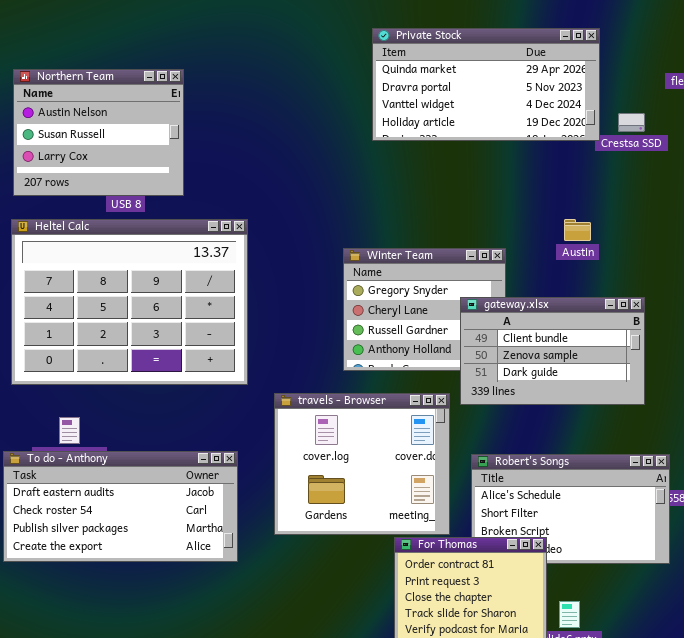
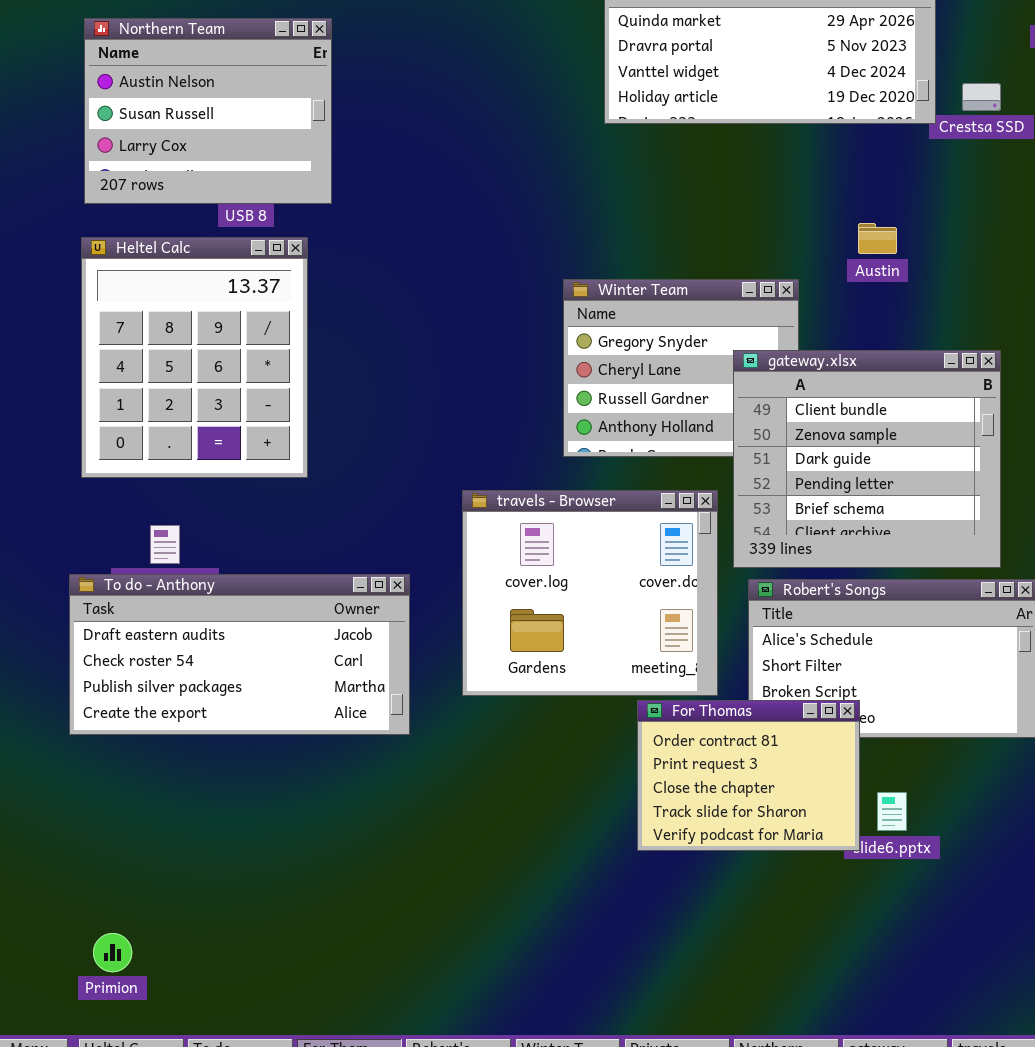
Heltel Calc: [11,219,248,385] -> [81,237,308,478], resized
Austin: [564,219,591,241] -> [858,223,897,254], moved
gateway.xlsx: [460,297,645,405] -> [733,350,1001,568], resized

